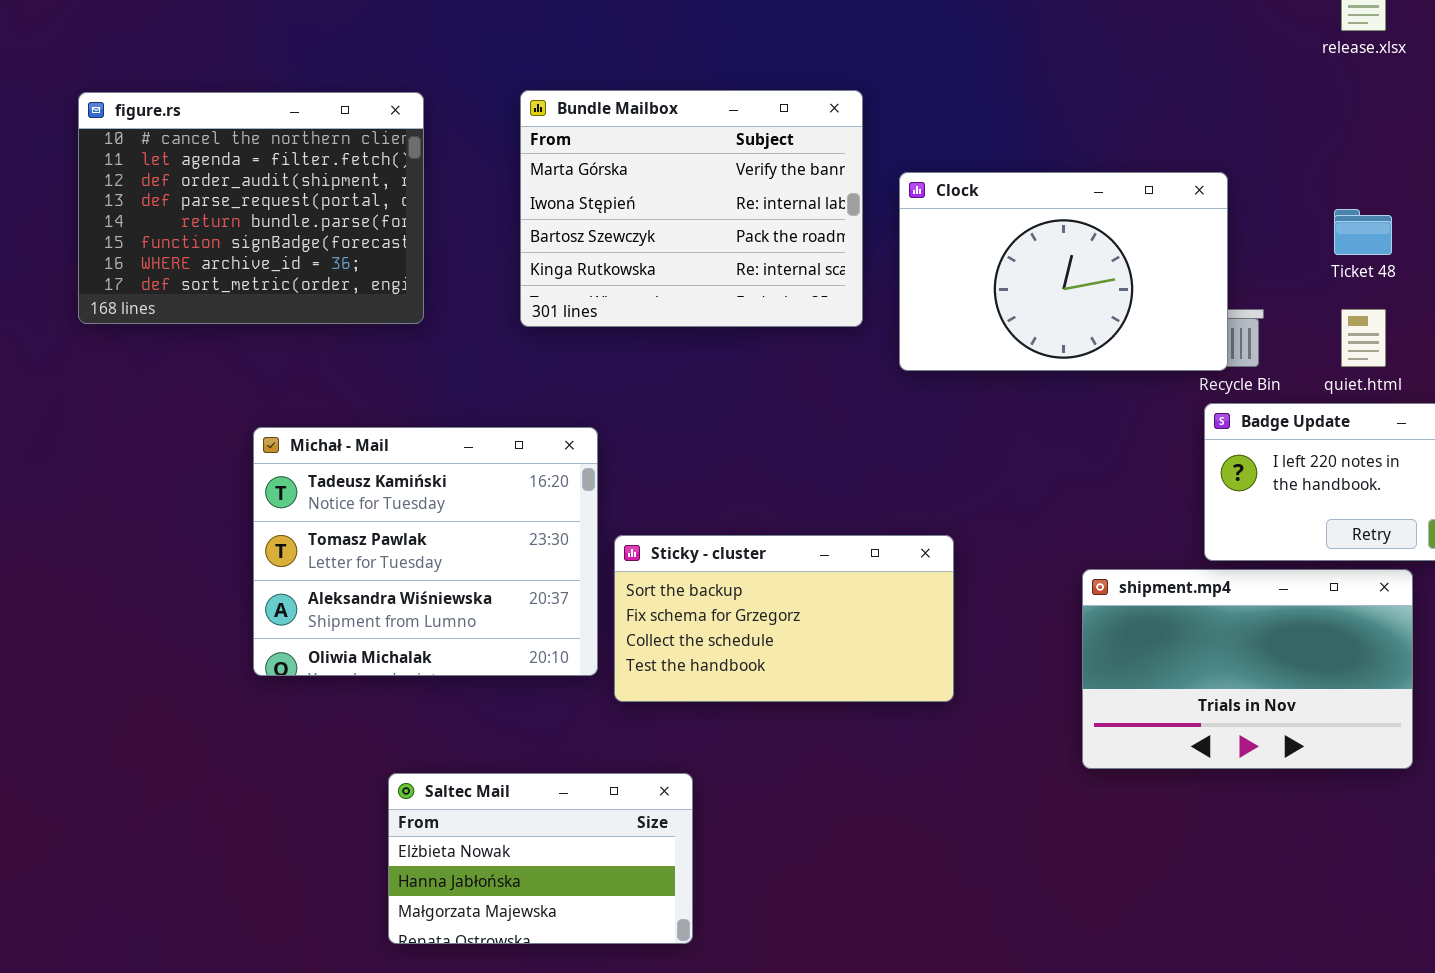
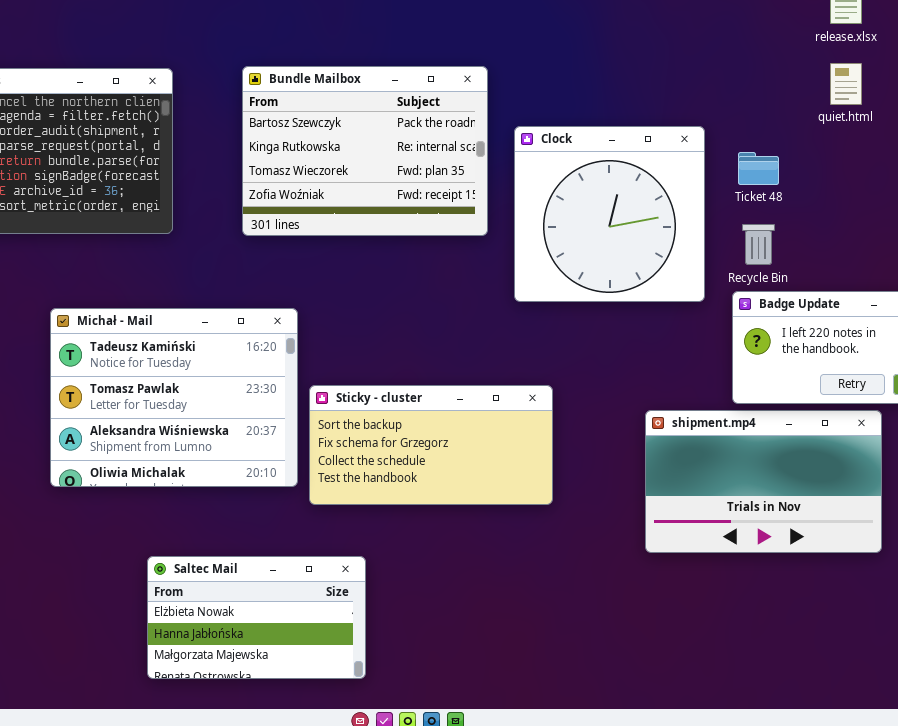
Bundle Mailbox: [520,90,863,327] -> [242,66,488,236], scrolled down 2 rows
Clock: [899,172,1228,371] -> [514,126,705,302], resized
Ticket 48: [1334,209,1392,255] -> [738,152,779,185], moved
quiet.html: [1341,309,1386,367] -> [830,63,862,105], moved

